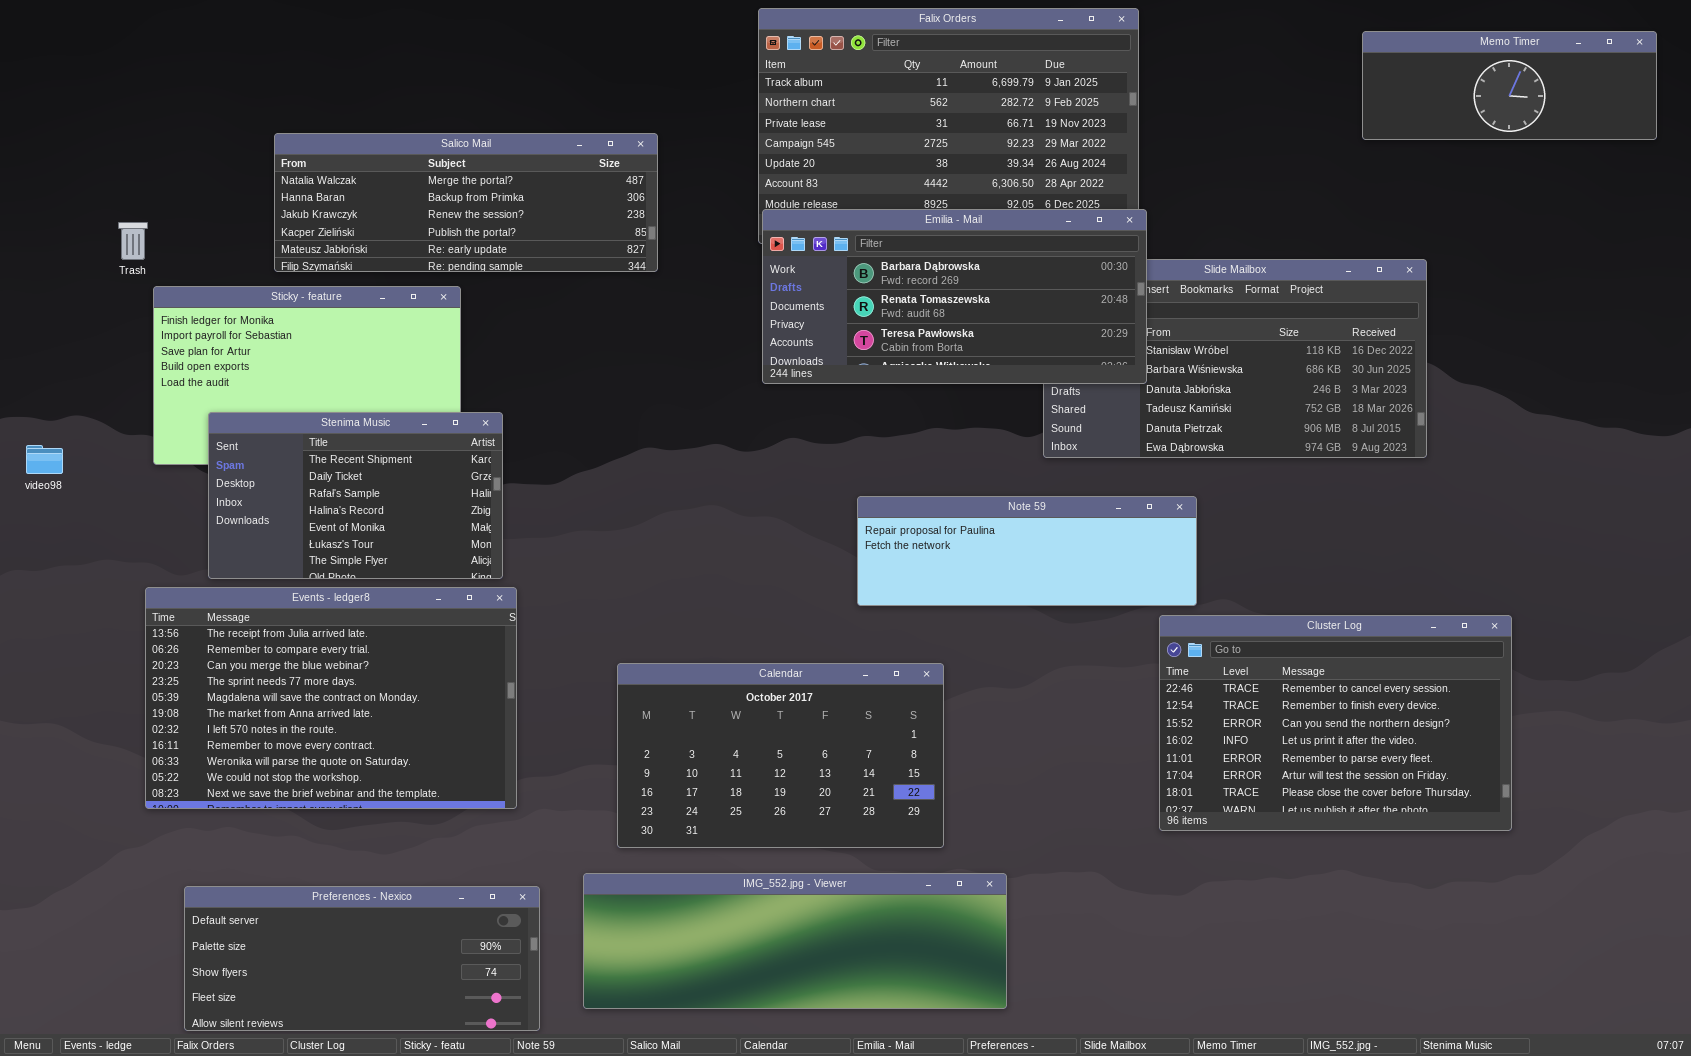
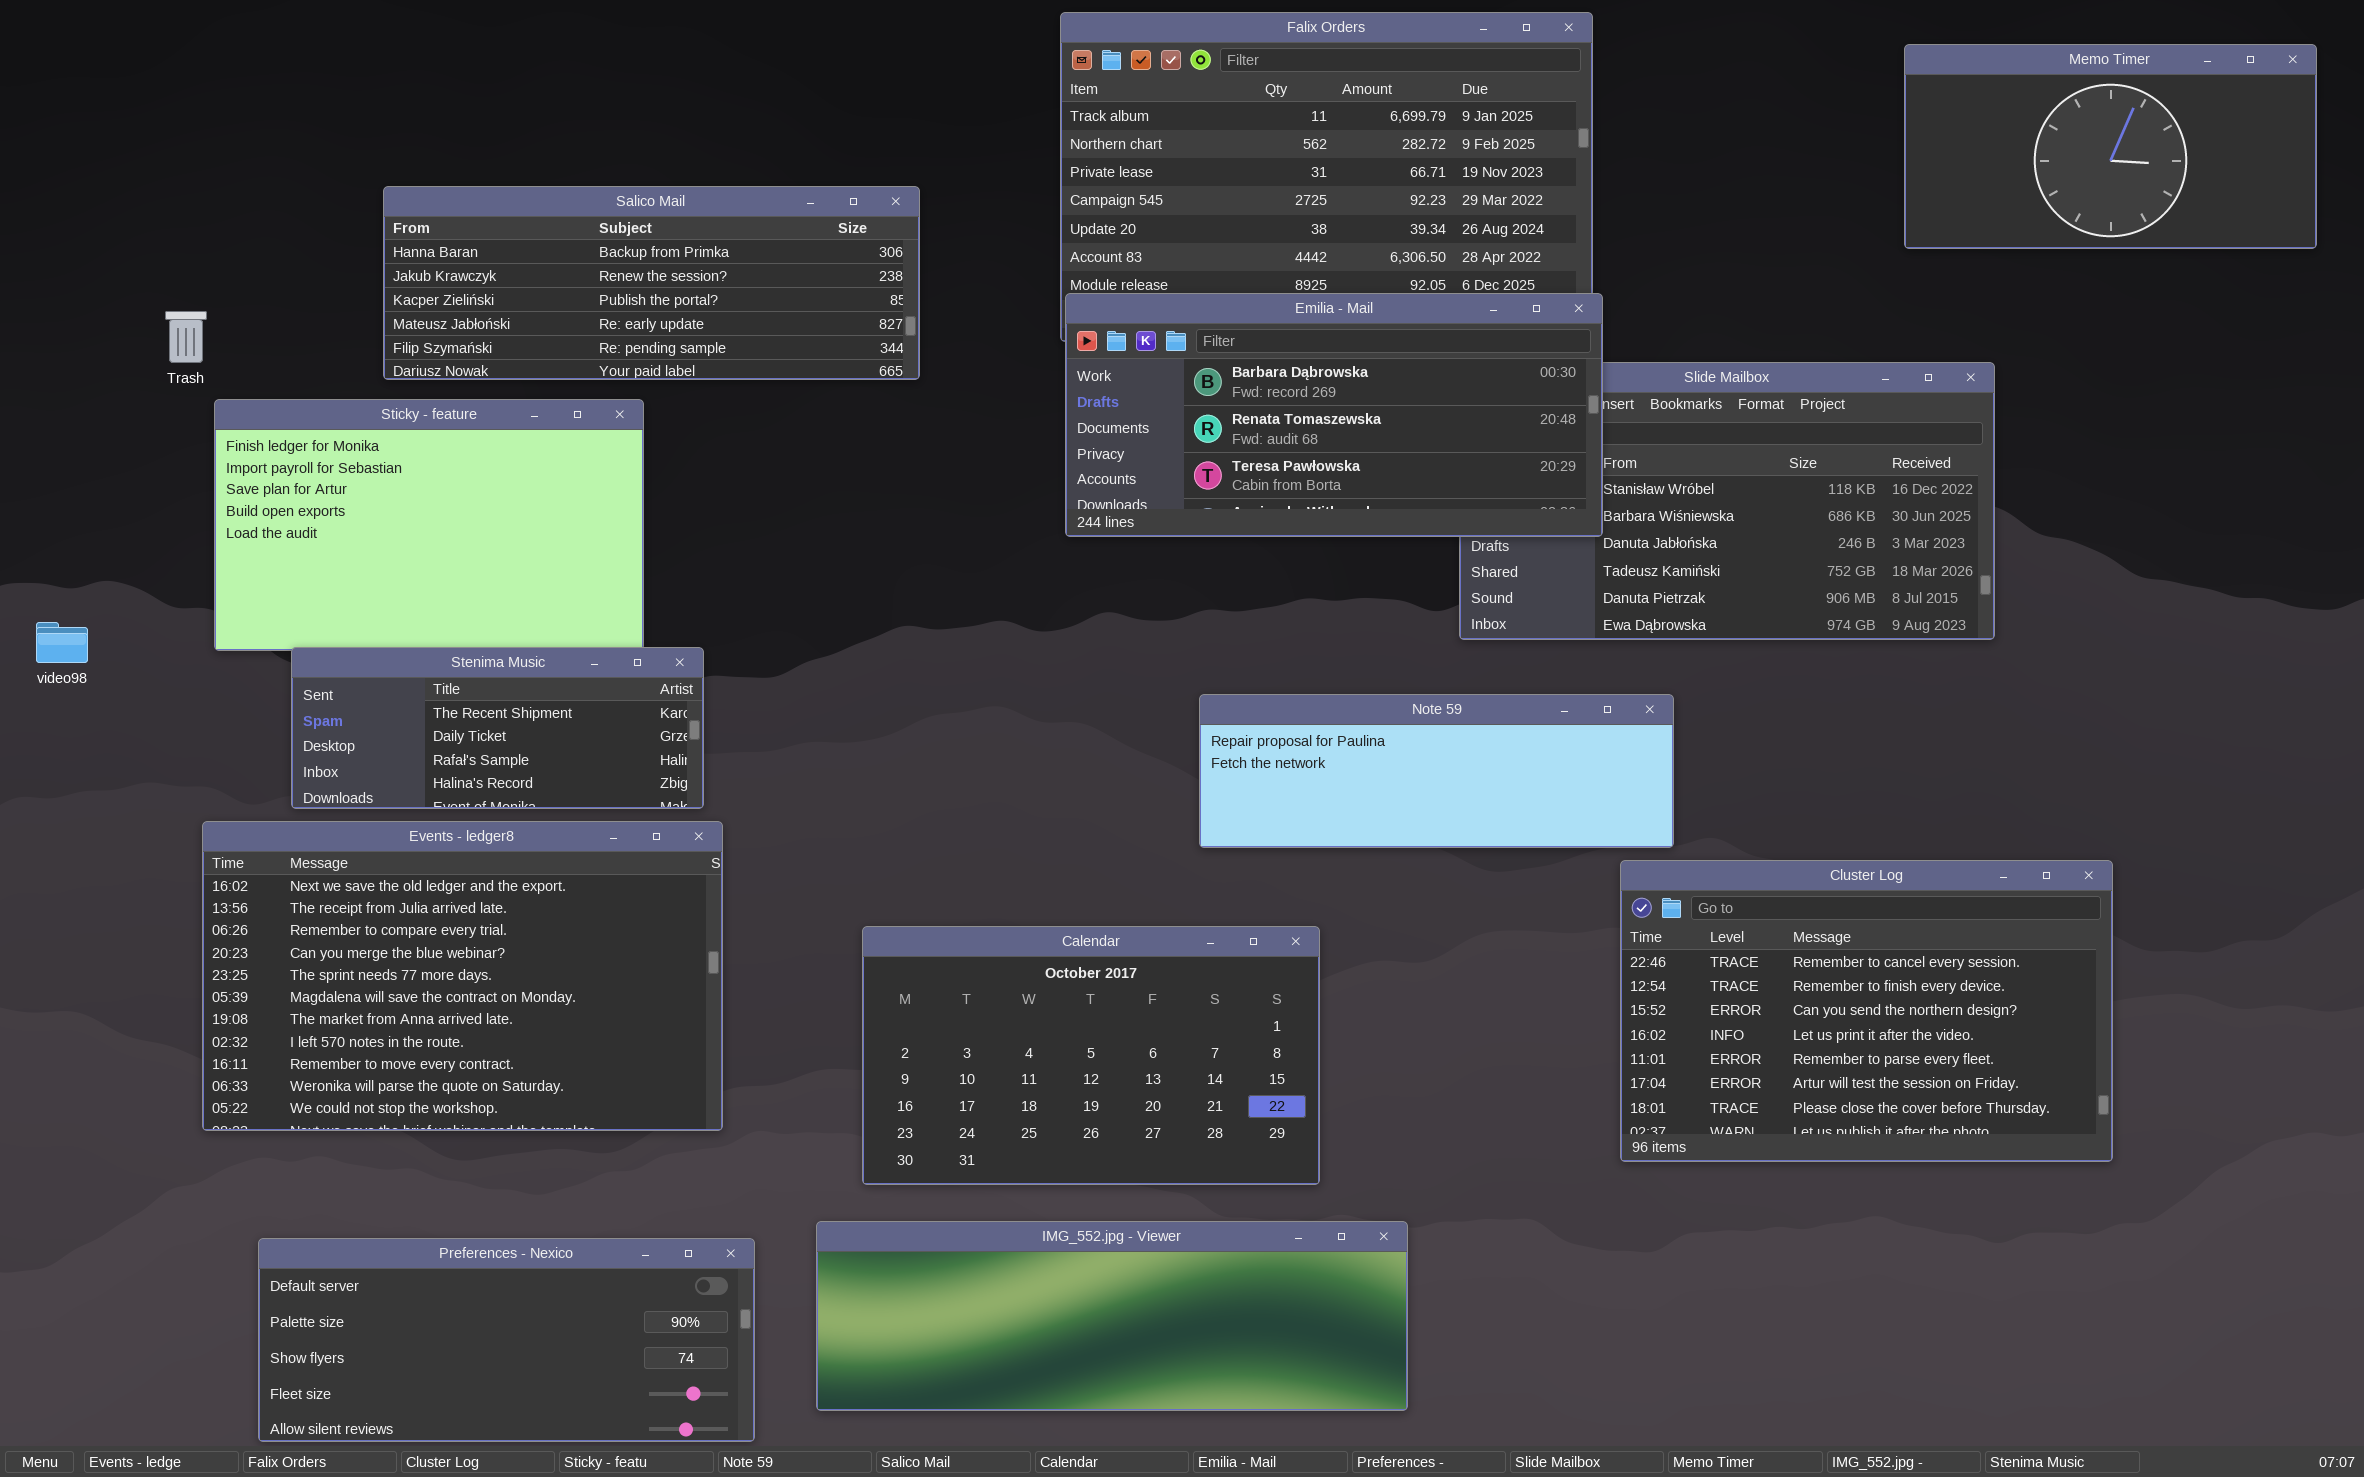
Memo Timer: [1362,31,1657,140] -> [1904,44,2317,249], resized
Salico Mail: [274,133,658,272] -> [383,186,920,380], scrolled down 1 row
Stenima Music: [208,412,503,579] -> [291,647,704,809], resized
Events - ledger8: [145,587,517,809] -> [202,821,723,1131], scrolled up 1 row

